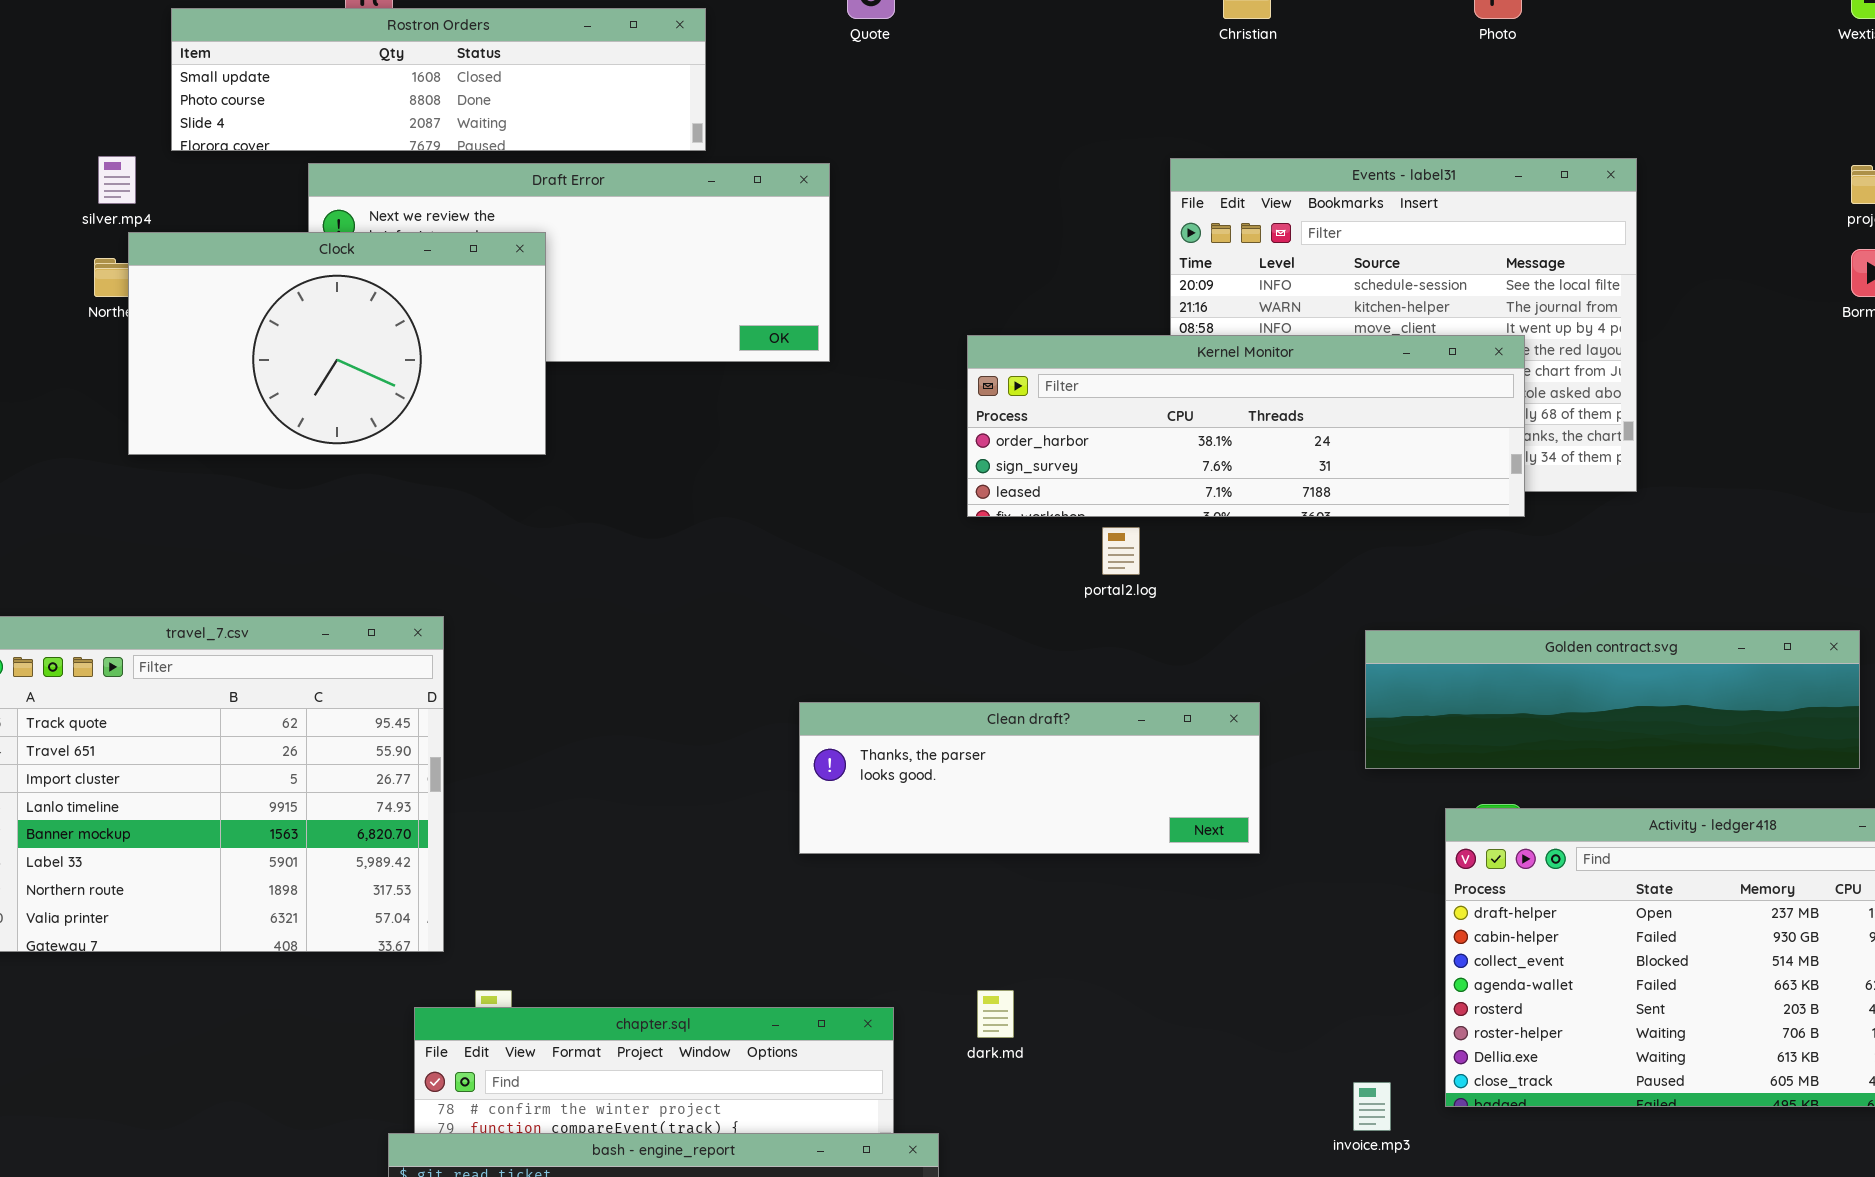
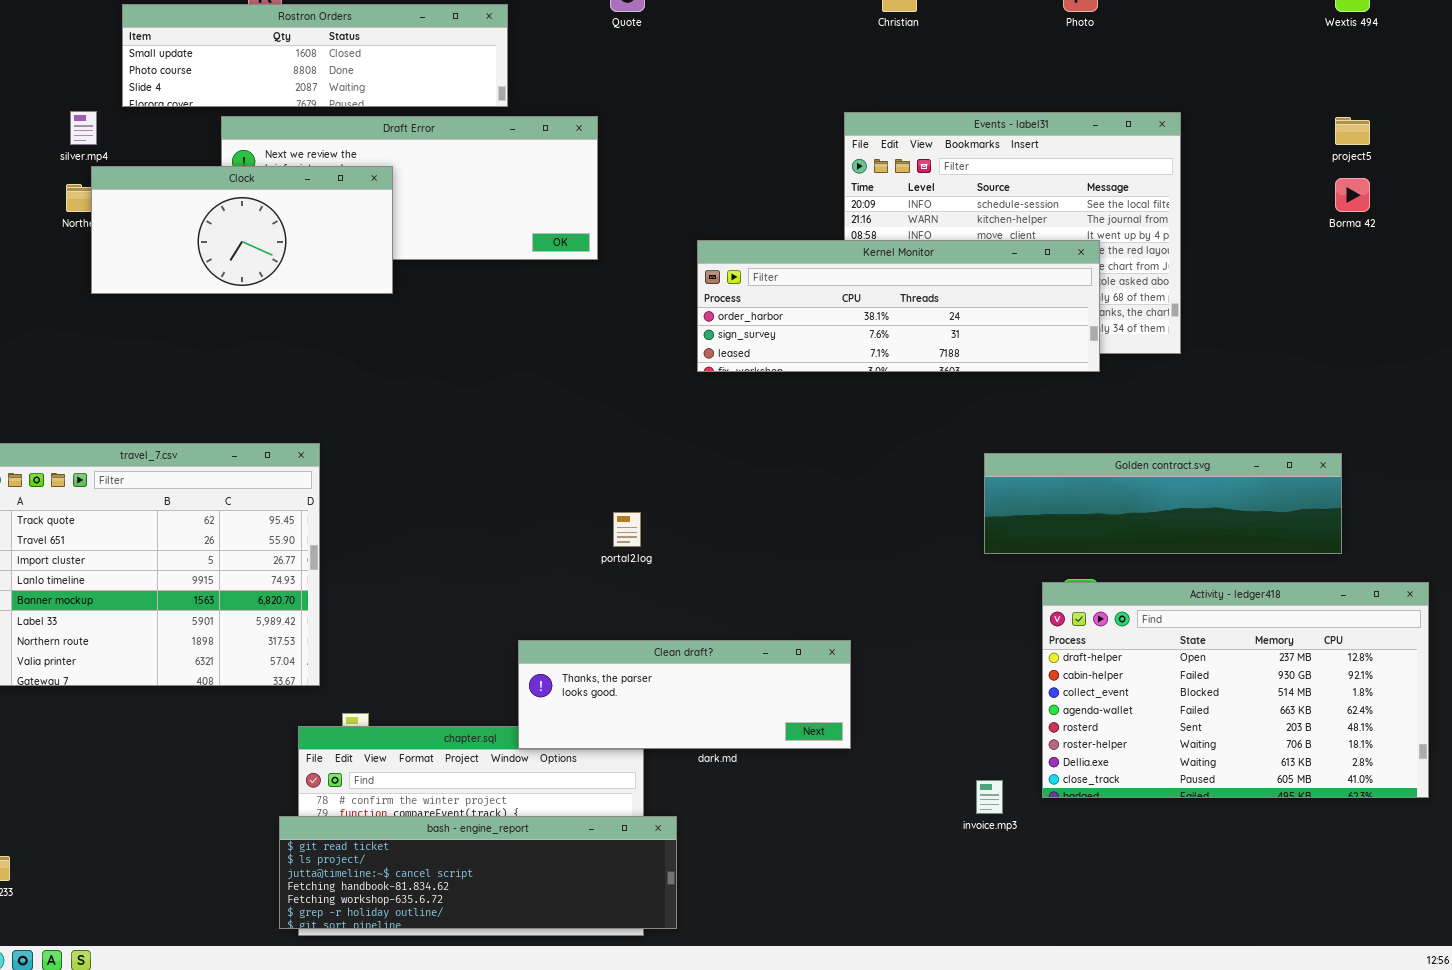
Clock: [128,232,546,455] -> [91,166,393,294], resized
portal2.log: [1102,527,1140,575] -> [613,512,641,547], moved
Clean draft?: [799,702,1260,854] -> [518,640,851,749], moved

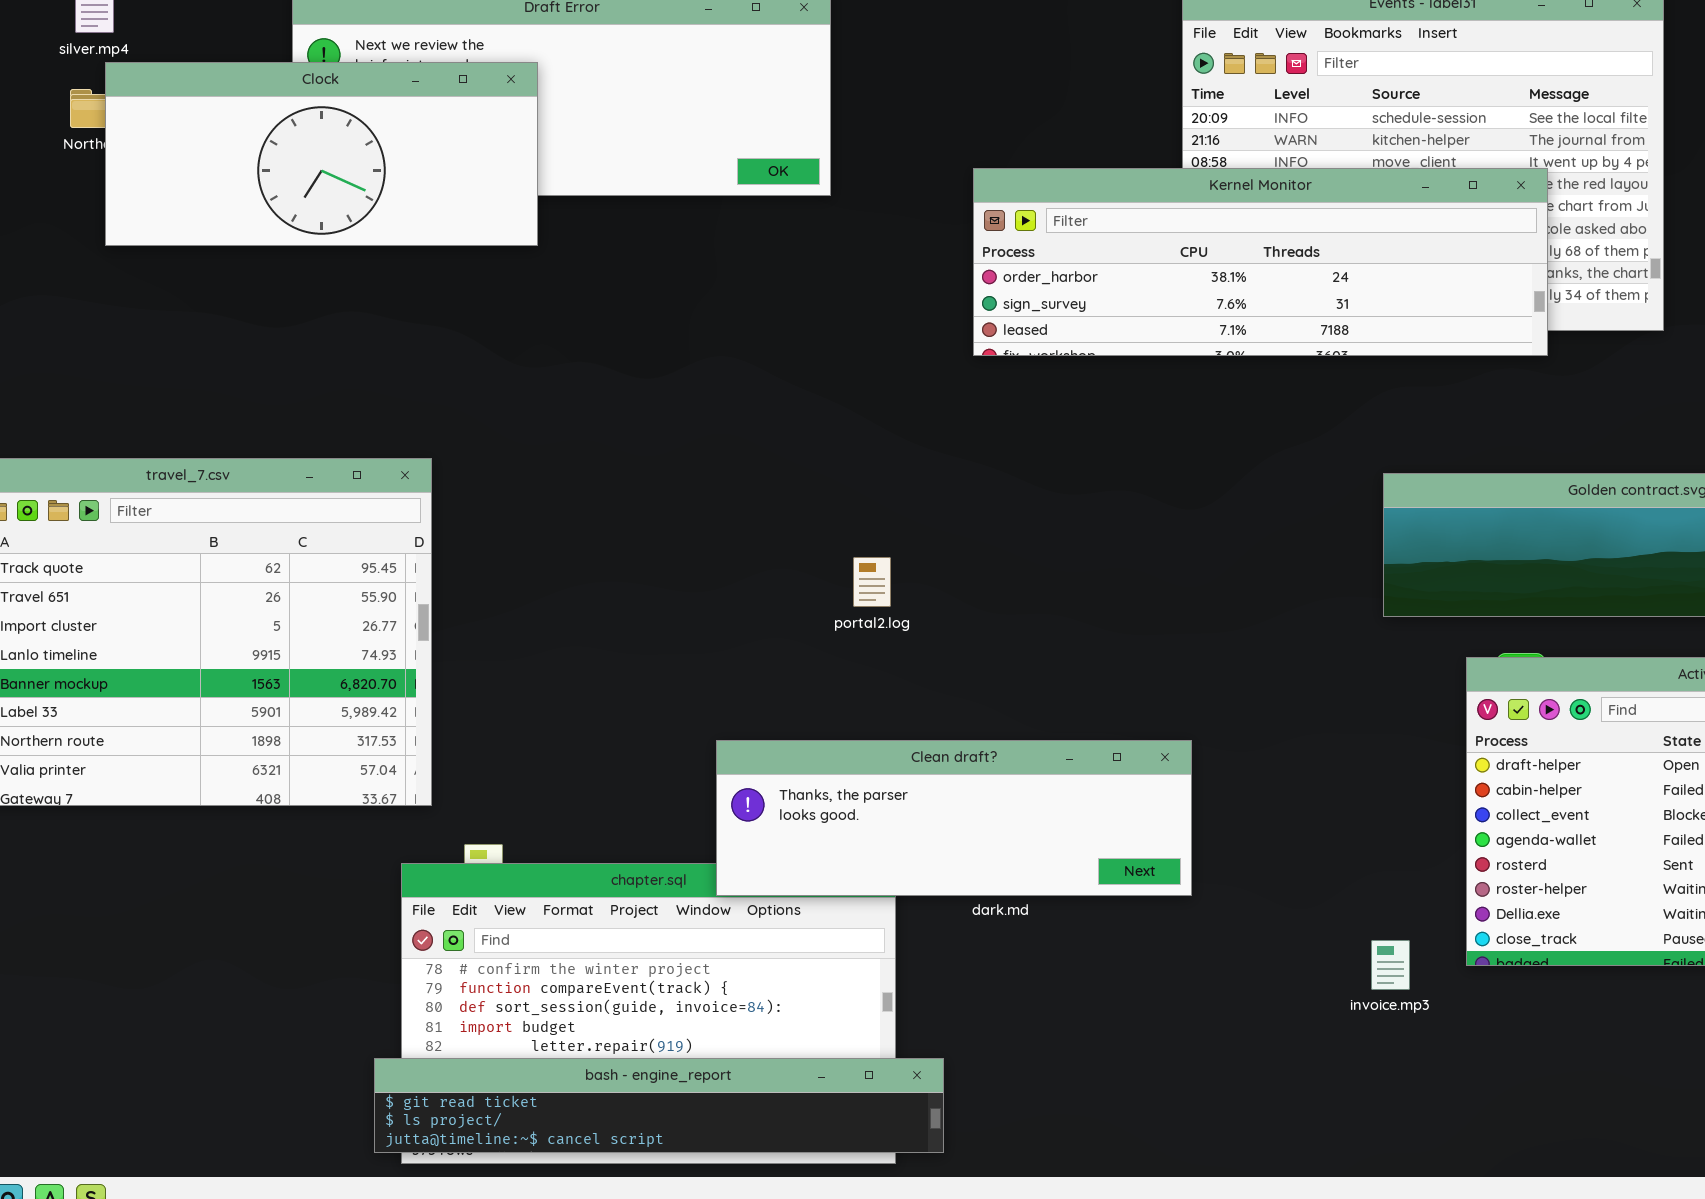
bash - engine_report: [279,816,677,929] -> [374,1058,944,1153], resized

